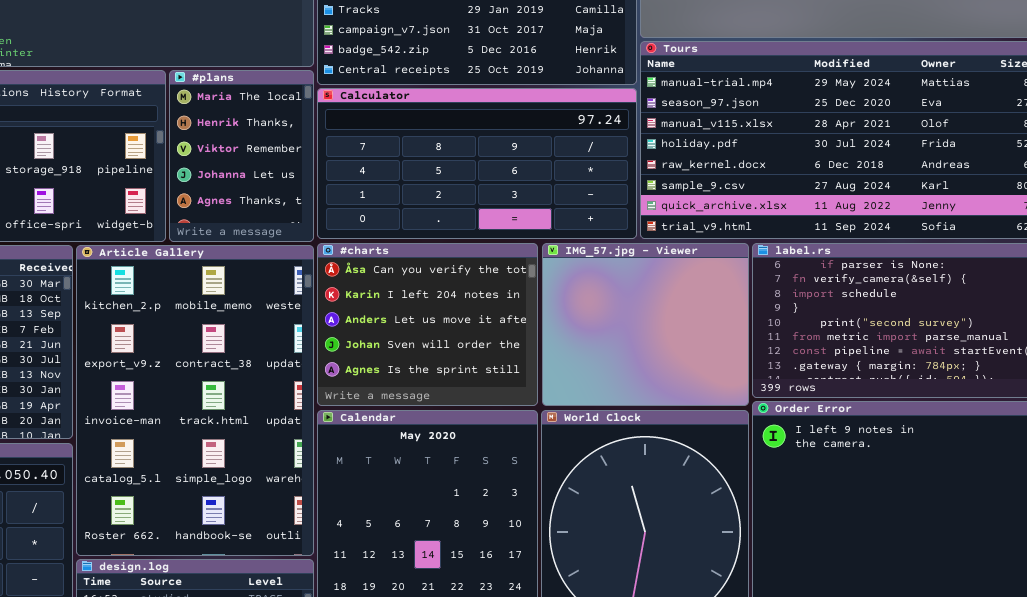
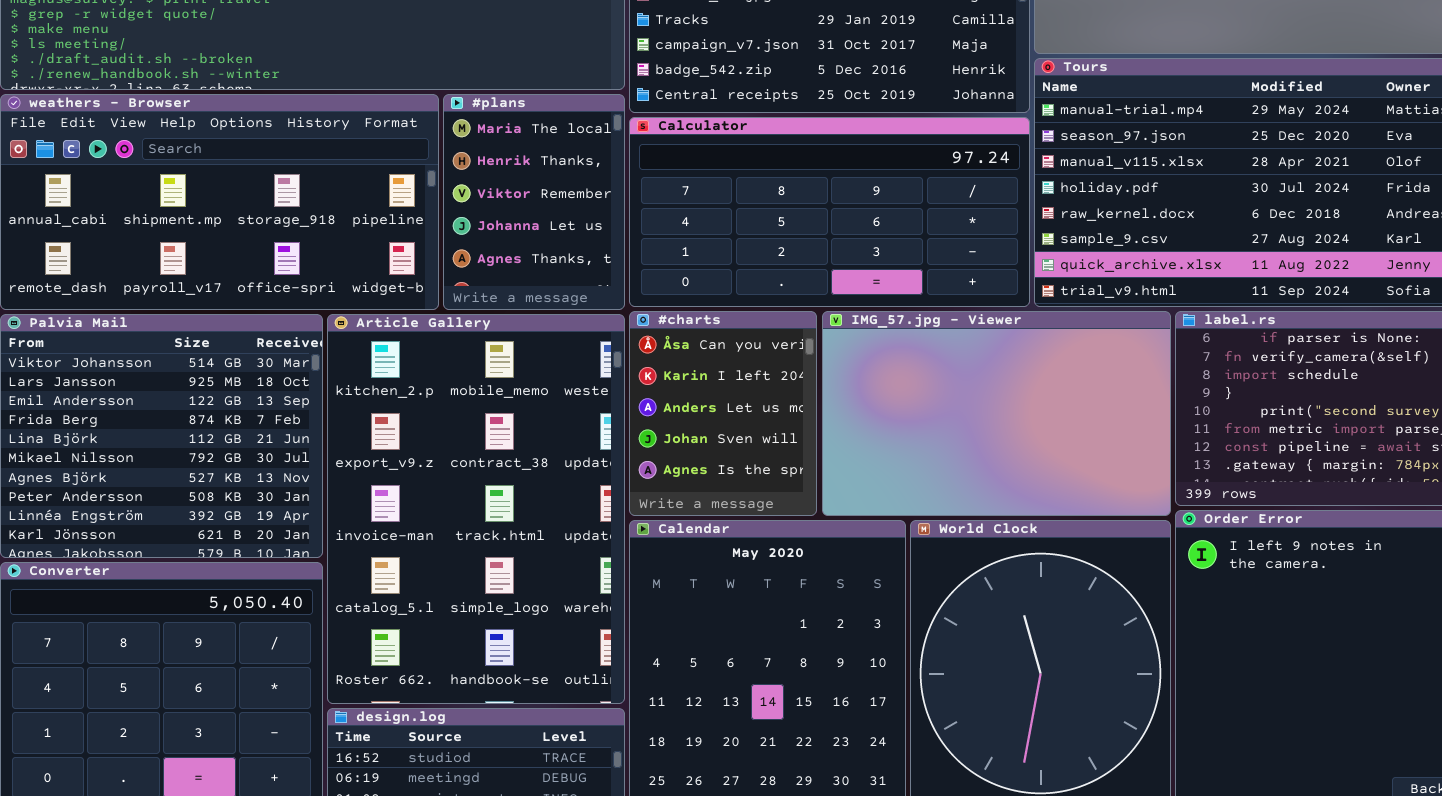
#charts: [317,243,538,406] -> [629,311,817,516], resized
IMG_57.jpg - Viewer: [542,243,749,406] -> [822,311,1171,516], resized

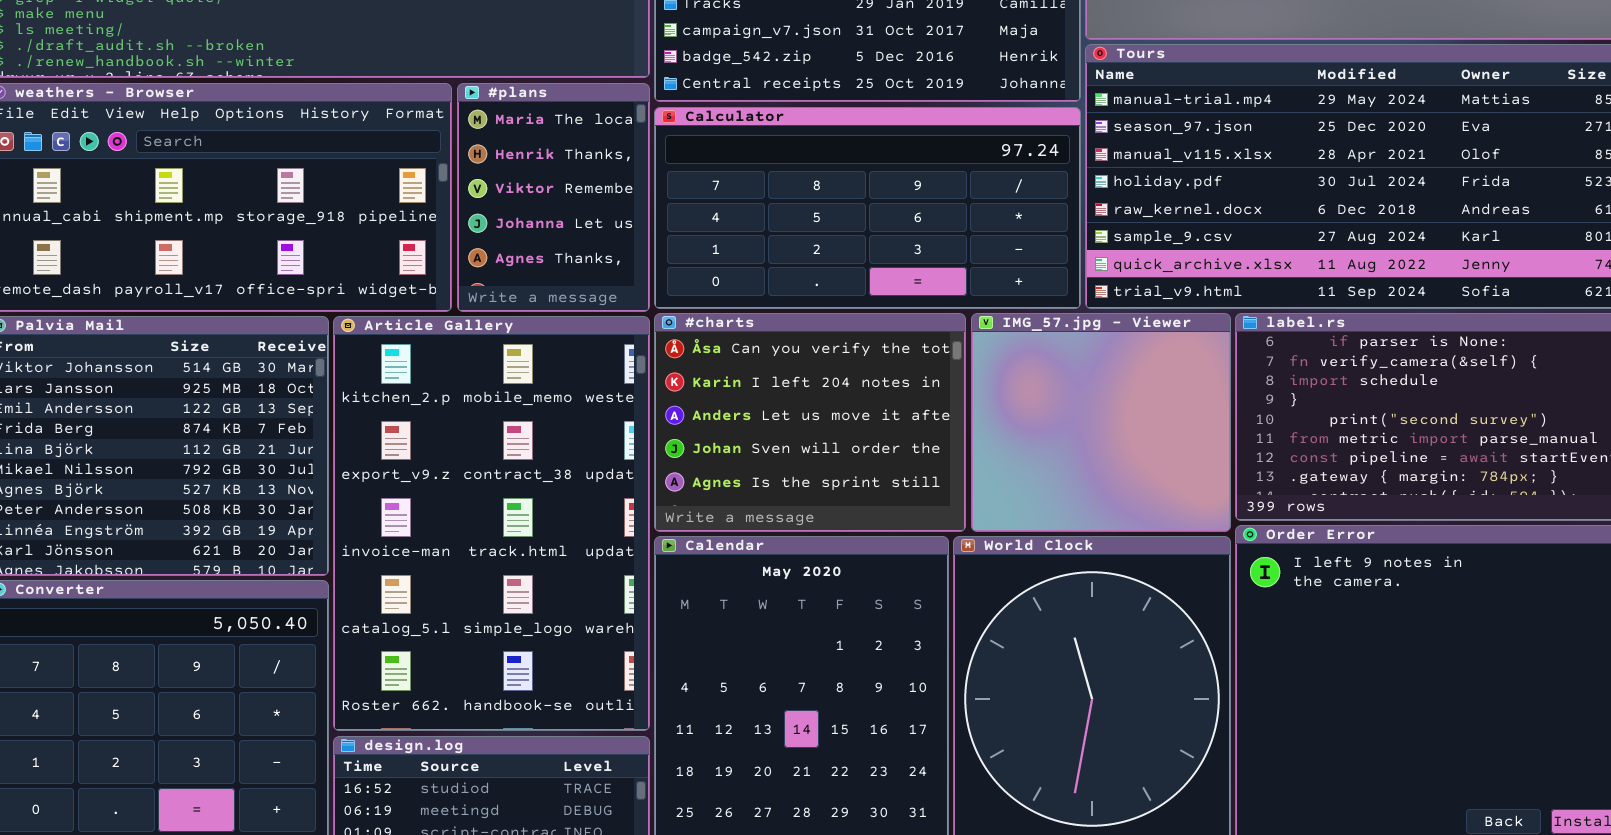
#charts: [629,311,817,516] -> [654,313,966,532], resized
IMG_57.jpg - Viewer: [822,311,1171,516] -> [971,313,1231,532], resized

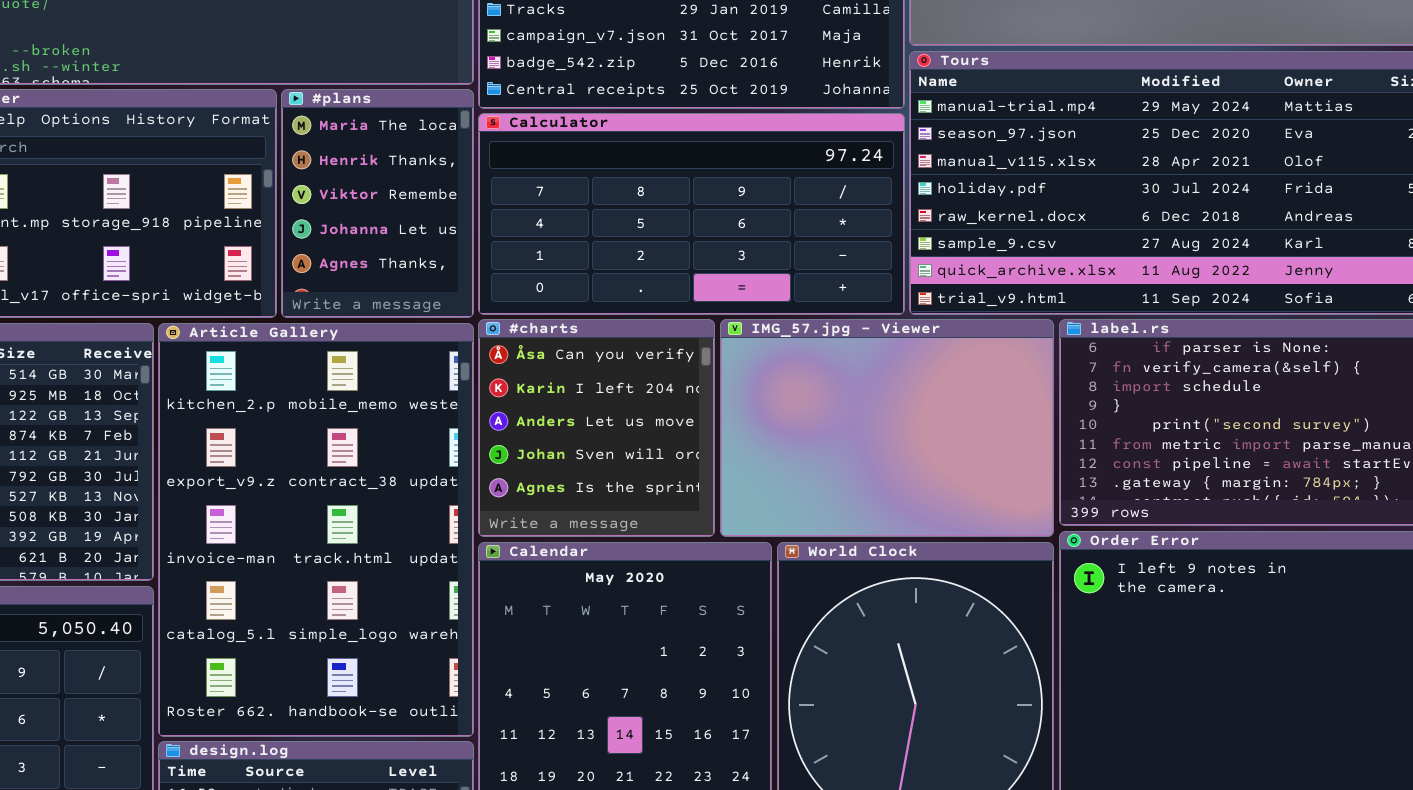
#charts: [654,313,966,532] -> [478,319,715,537], resized
IMG_57.jpg - Viewer: [971,313,1231,532] -> [720,319,1054,537], resized

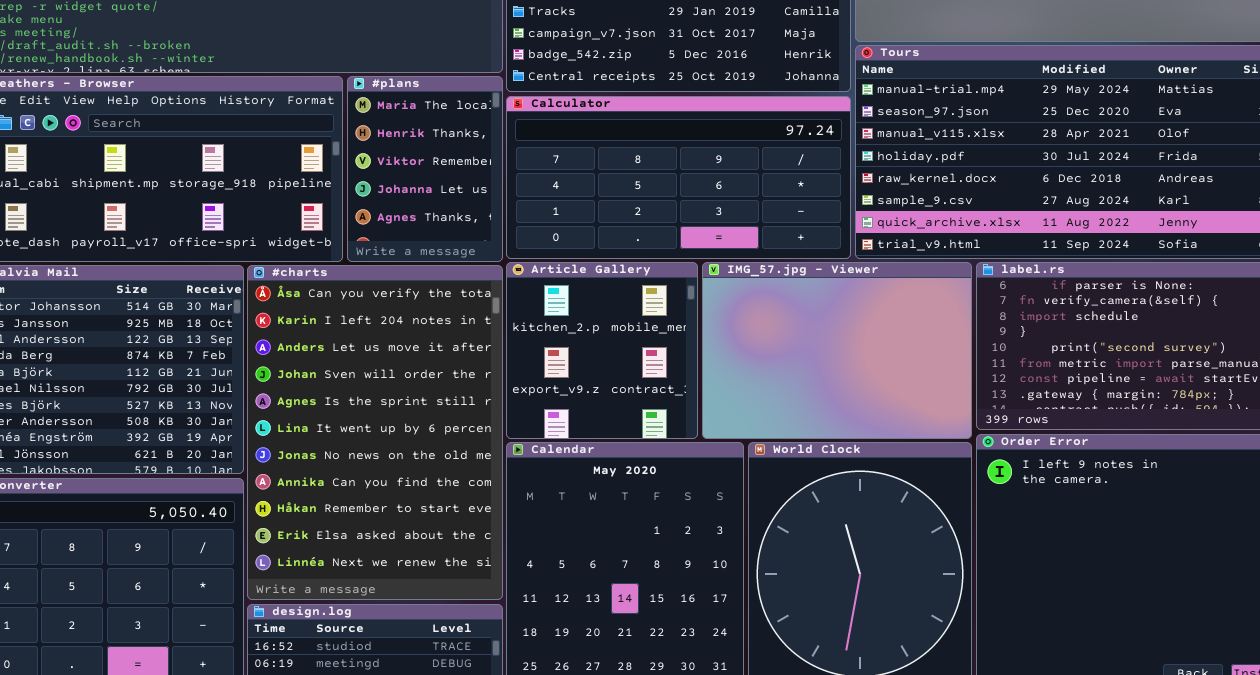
#charts: [478,319,715,537] -> [247,265,503,600], moved, resized
Article Gallery: [158,323,474,737] -> [506,262,698,439], moved, resized

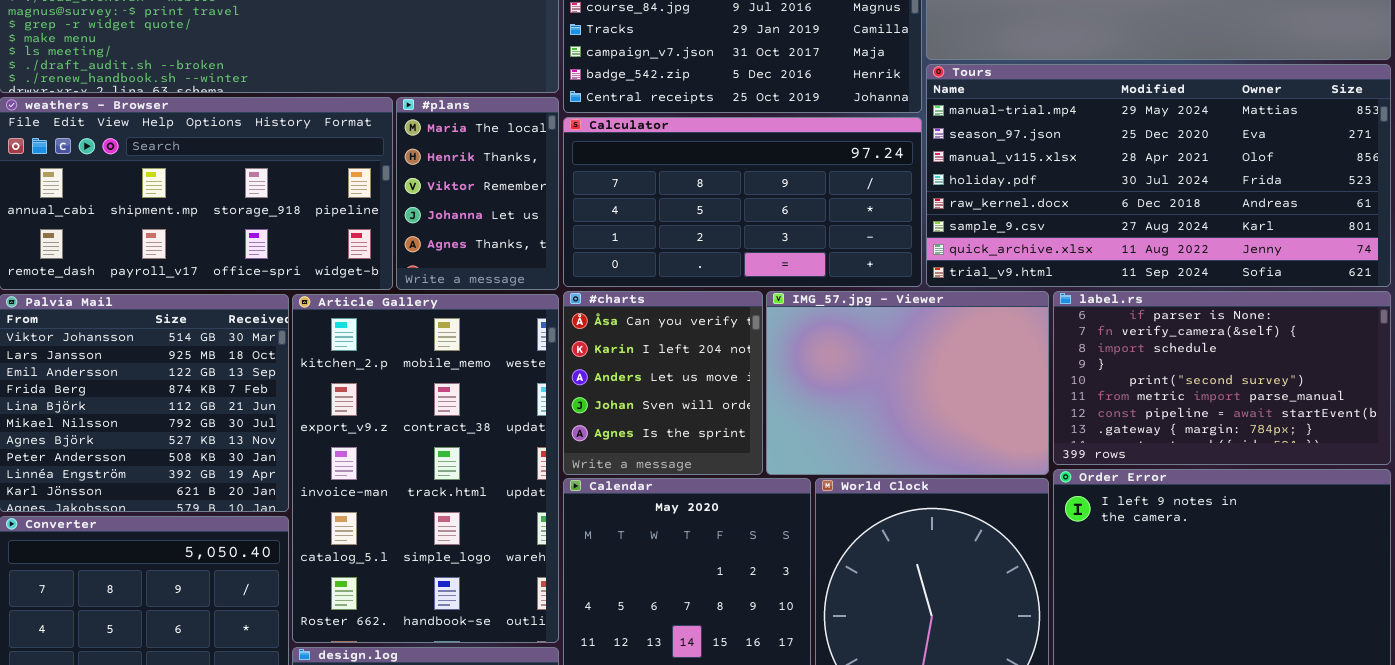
Article Gallery: [506,262,698,439] -> [292,294,559,643], moved, resized
#charts: [247,265,503,600] -> [563,291,763,475], moved, resized

